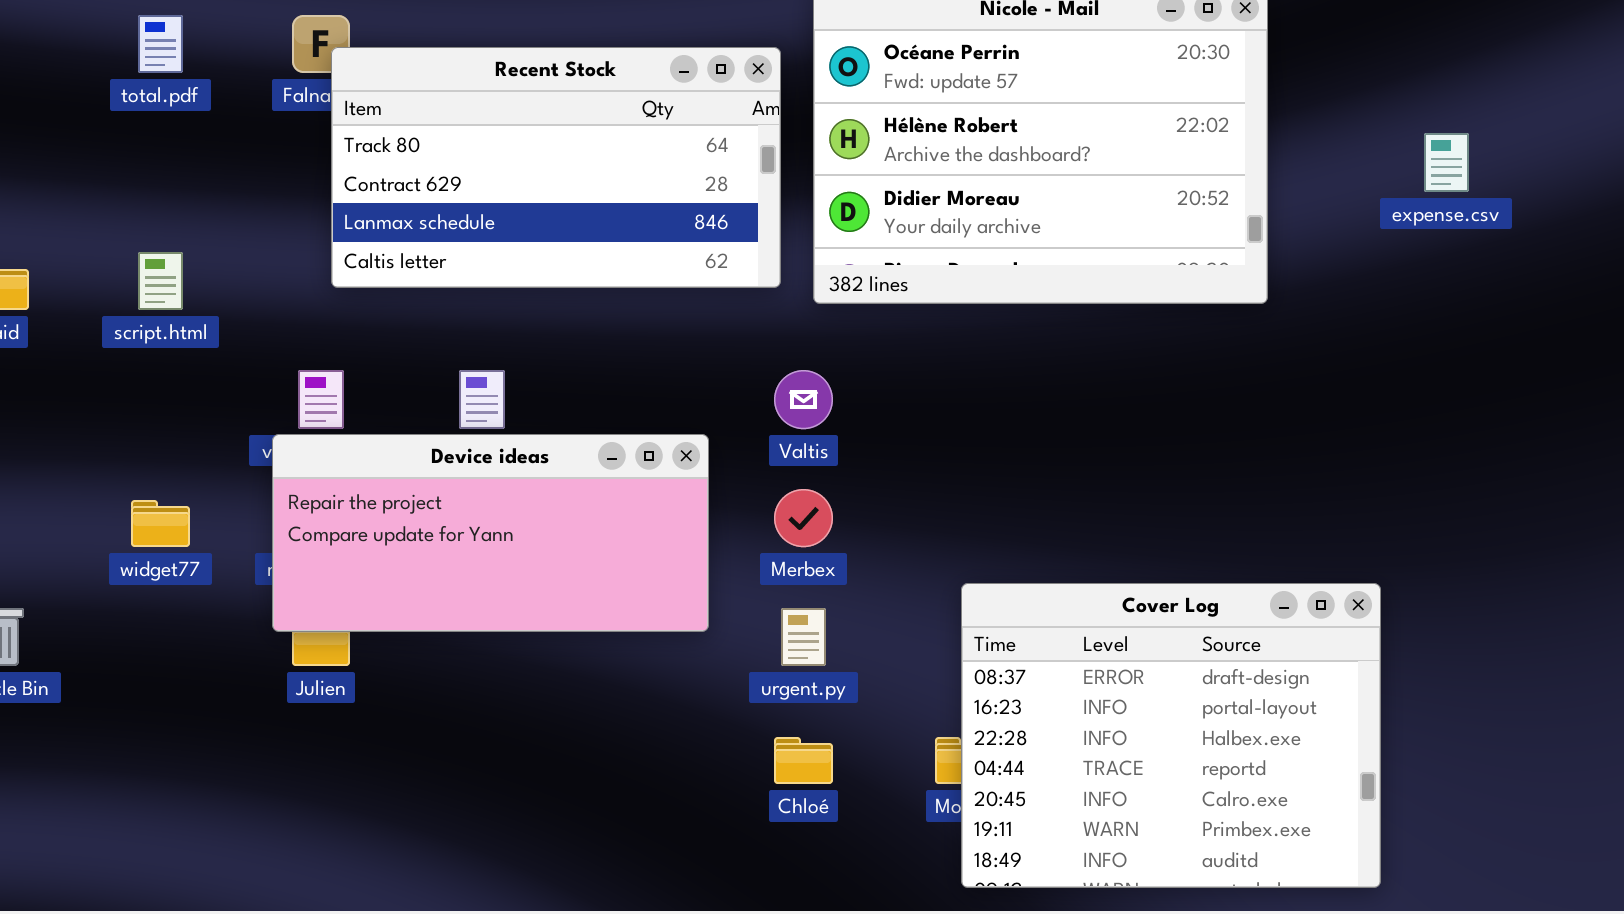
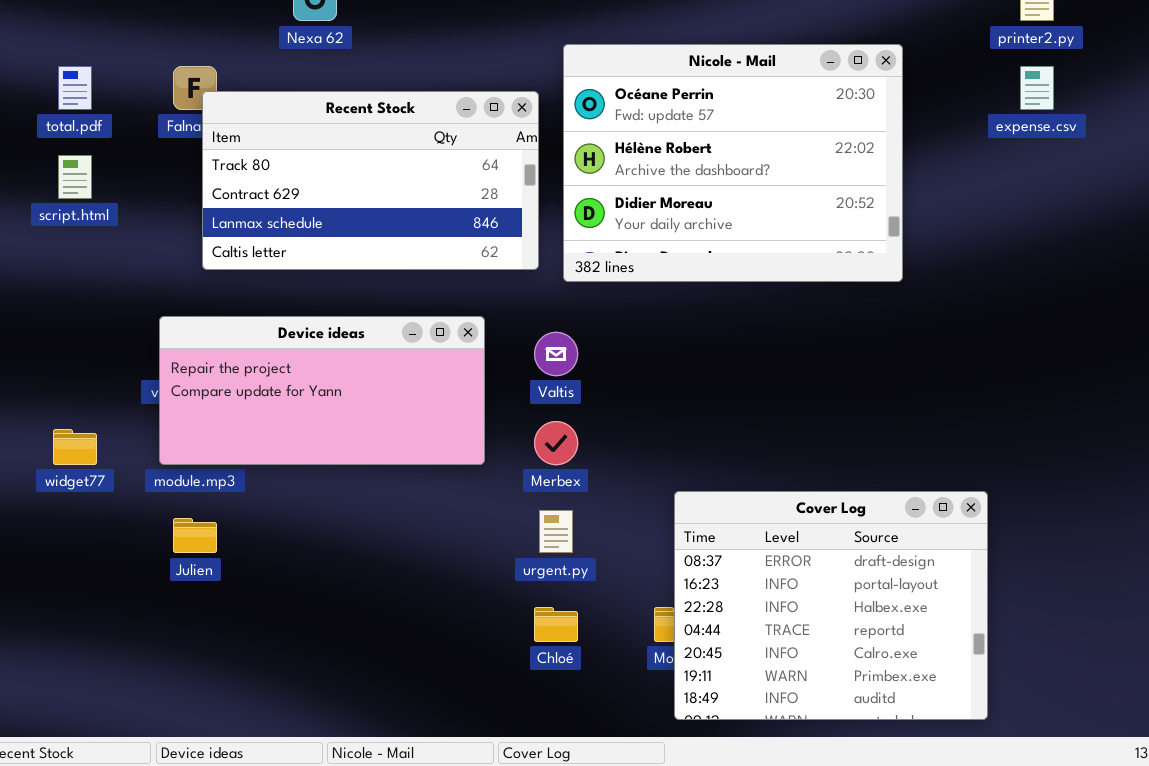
expense.csv: [1424,133,1469,192] -> [1020,66,1054,110], moved
script.html: [138,252,183,310] -> [58,155,92,199], moved
Device ideas: [272,434,709,632] -> [159,316,485,465], moved

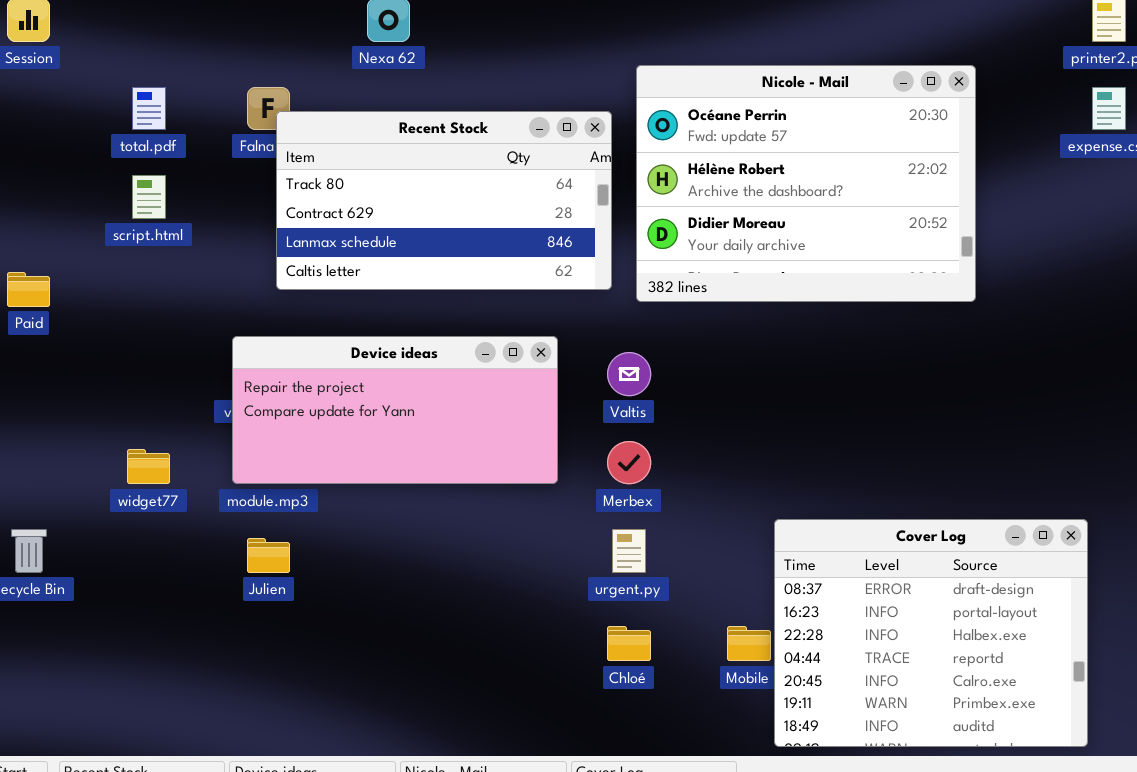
Cover Log: [674,491,988,720] -> [774,519,1088,747], moved

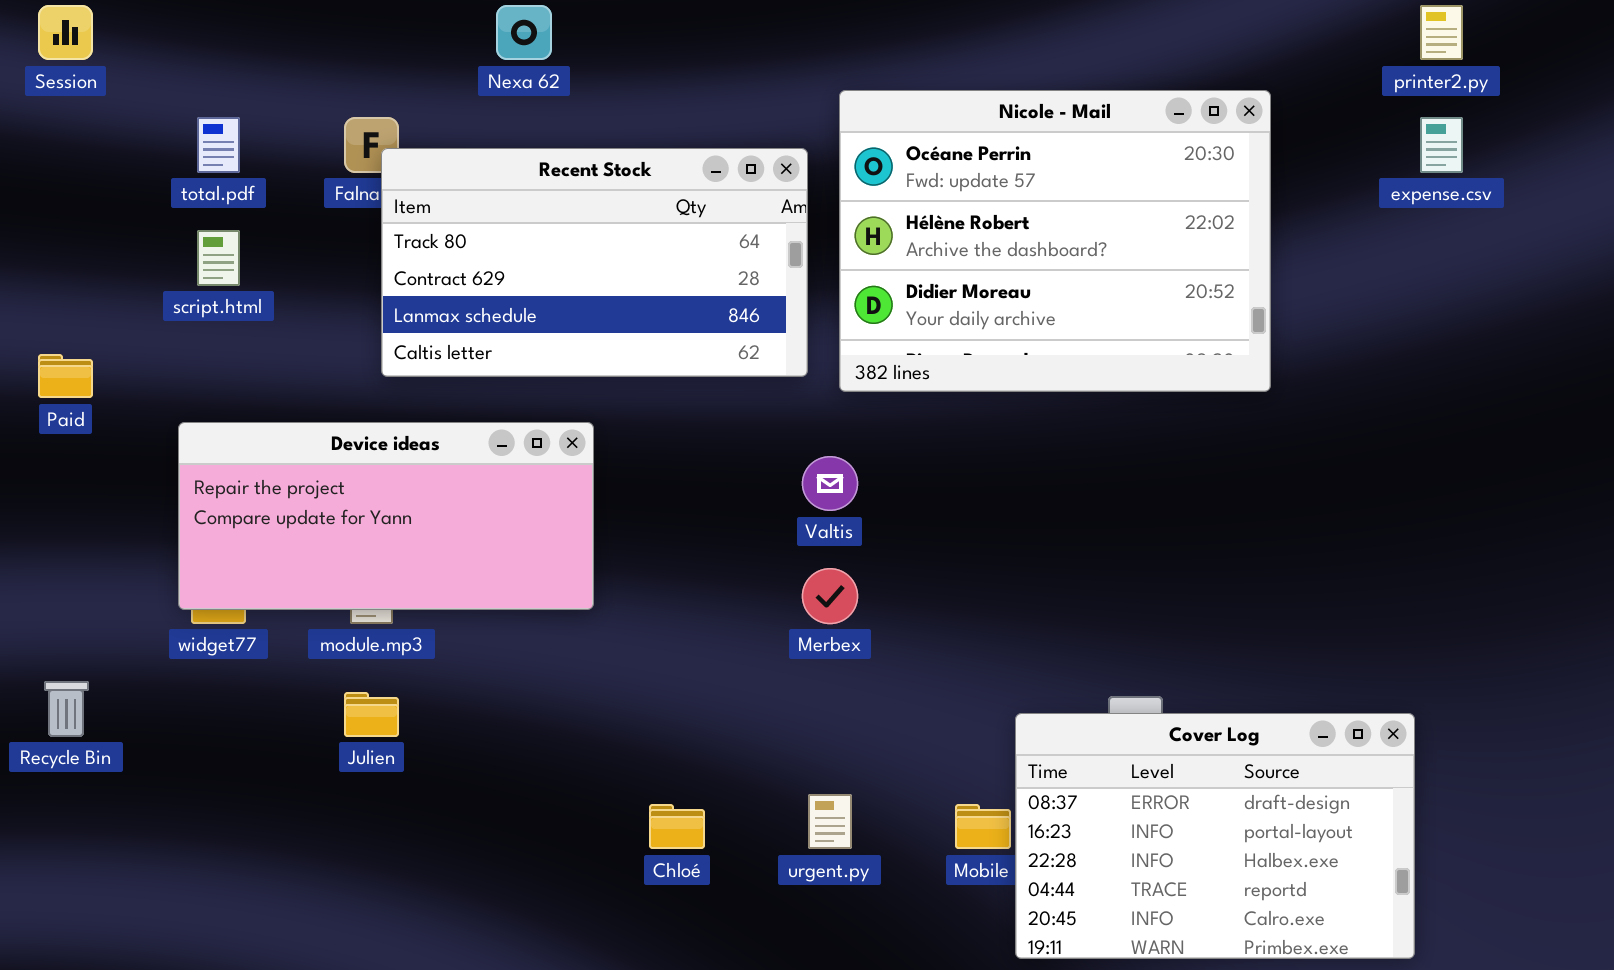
Device ideas: [232,336,558,484] -> [178,422,594,610], moved
Cover Log: [774,519,1088,747] -> [1015,713,1415,959], resized
urgent.py: [612,529,646,573] -> [808,794,852,849], moved
Chloé: [607,626,651,661] -> [649,804,705,849], moved

